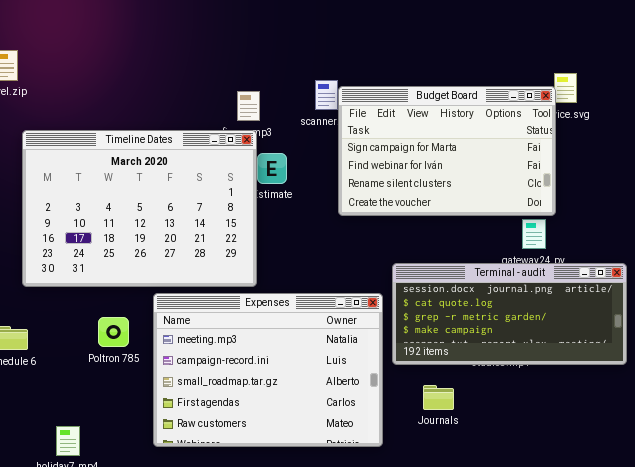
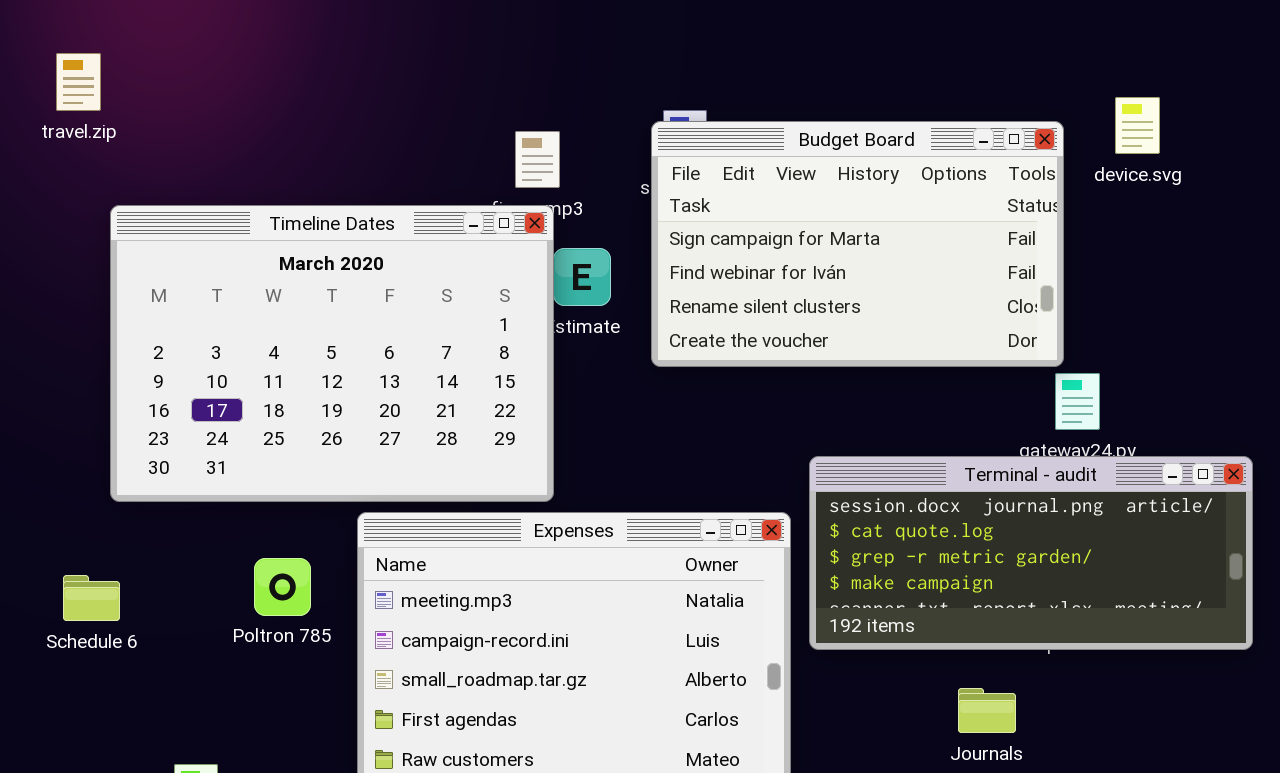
Budget Board: [338,86,556,216] -> [651,121,1064,367], moved
Journals: [423,385,454,410] -> [958,688,1016,733], moved

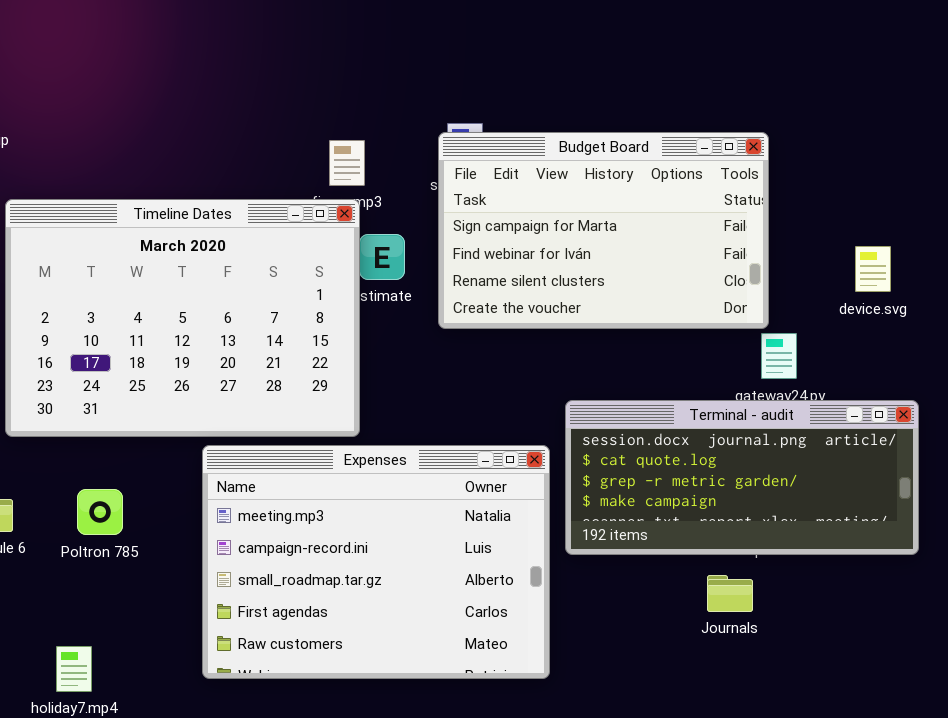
device.svg: [1115,97,1160,154] -> [855,246,891,292], moved
Poltron 785: [254,558,311,616] -> [77,489,123,535], moved
Journals: [958,688,1016,733] -> [707,575,753,612], moved

